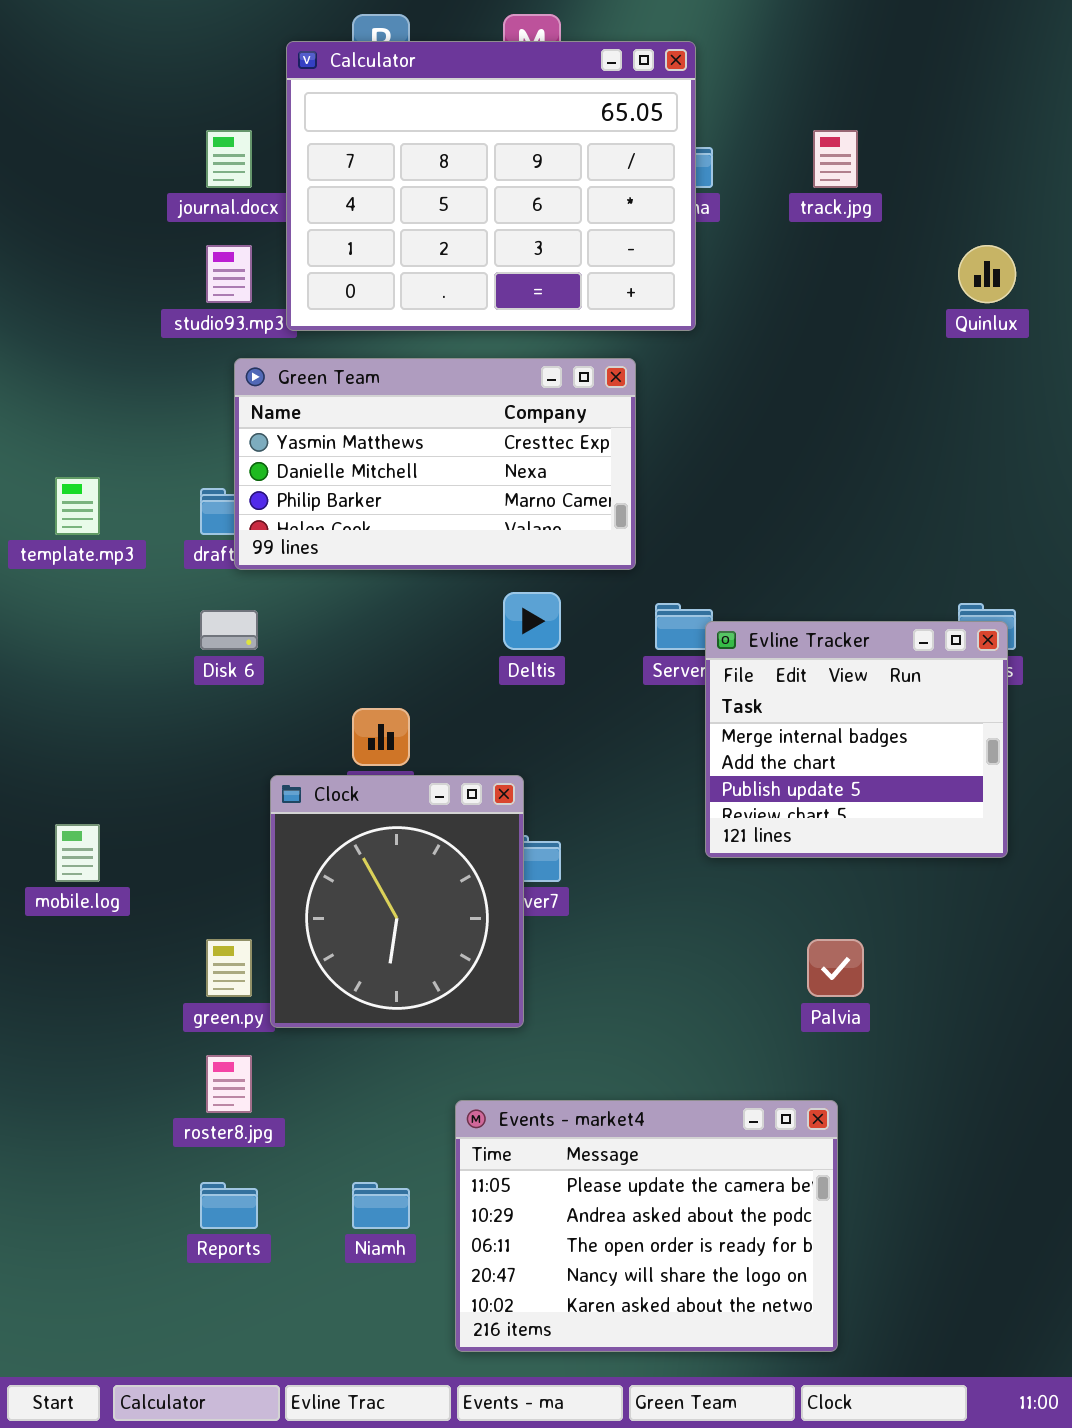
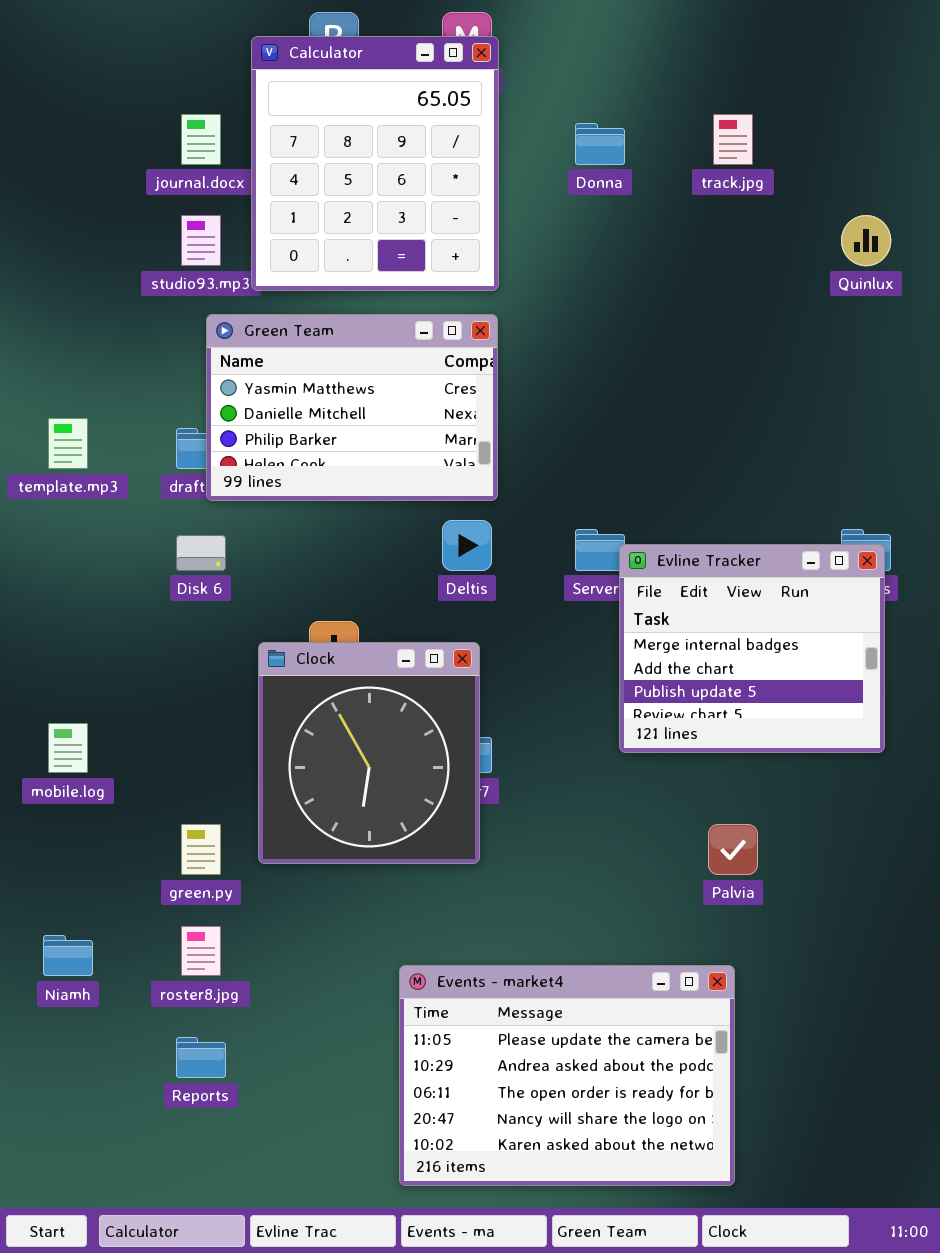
Calculator: [286,41,696,331] -> [251,36,499,291], resized
Green Team: [234,358,636,570] -> [206,314,498,501], resized
Clock: [270,775,524,1028] -> [258,642,480,864], moved
Niamh: [352,1182,410,1229] -> [43,935,93,976], moved

